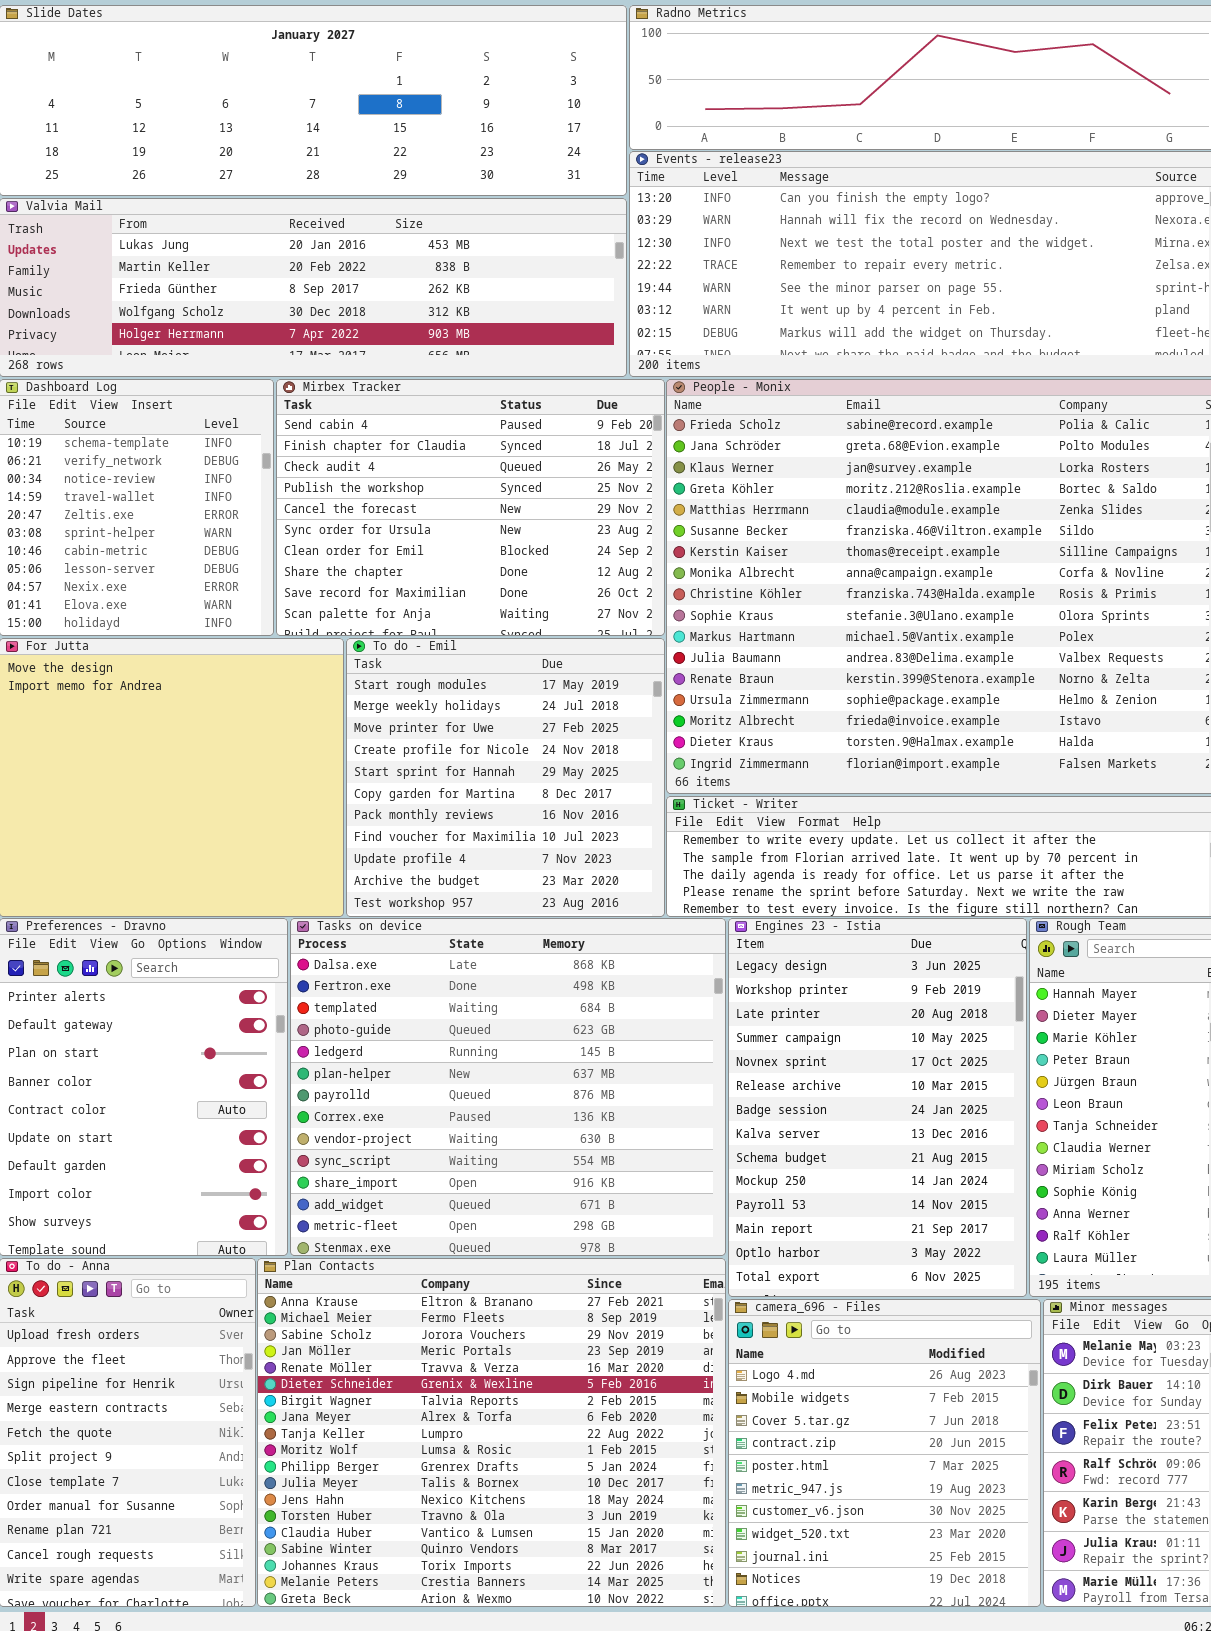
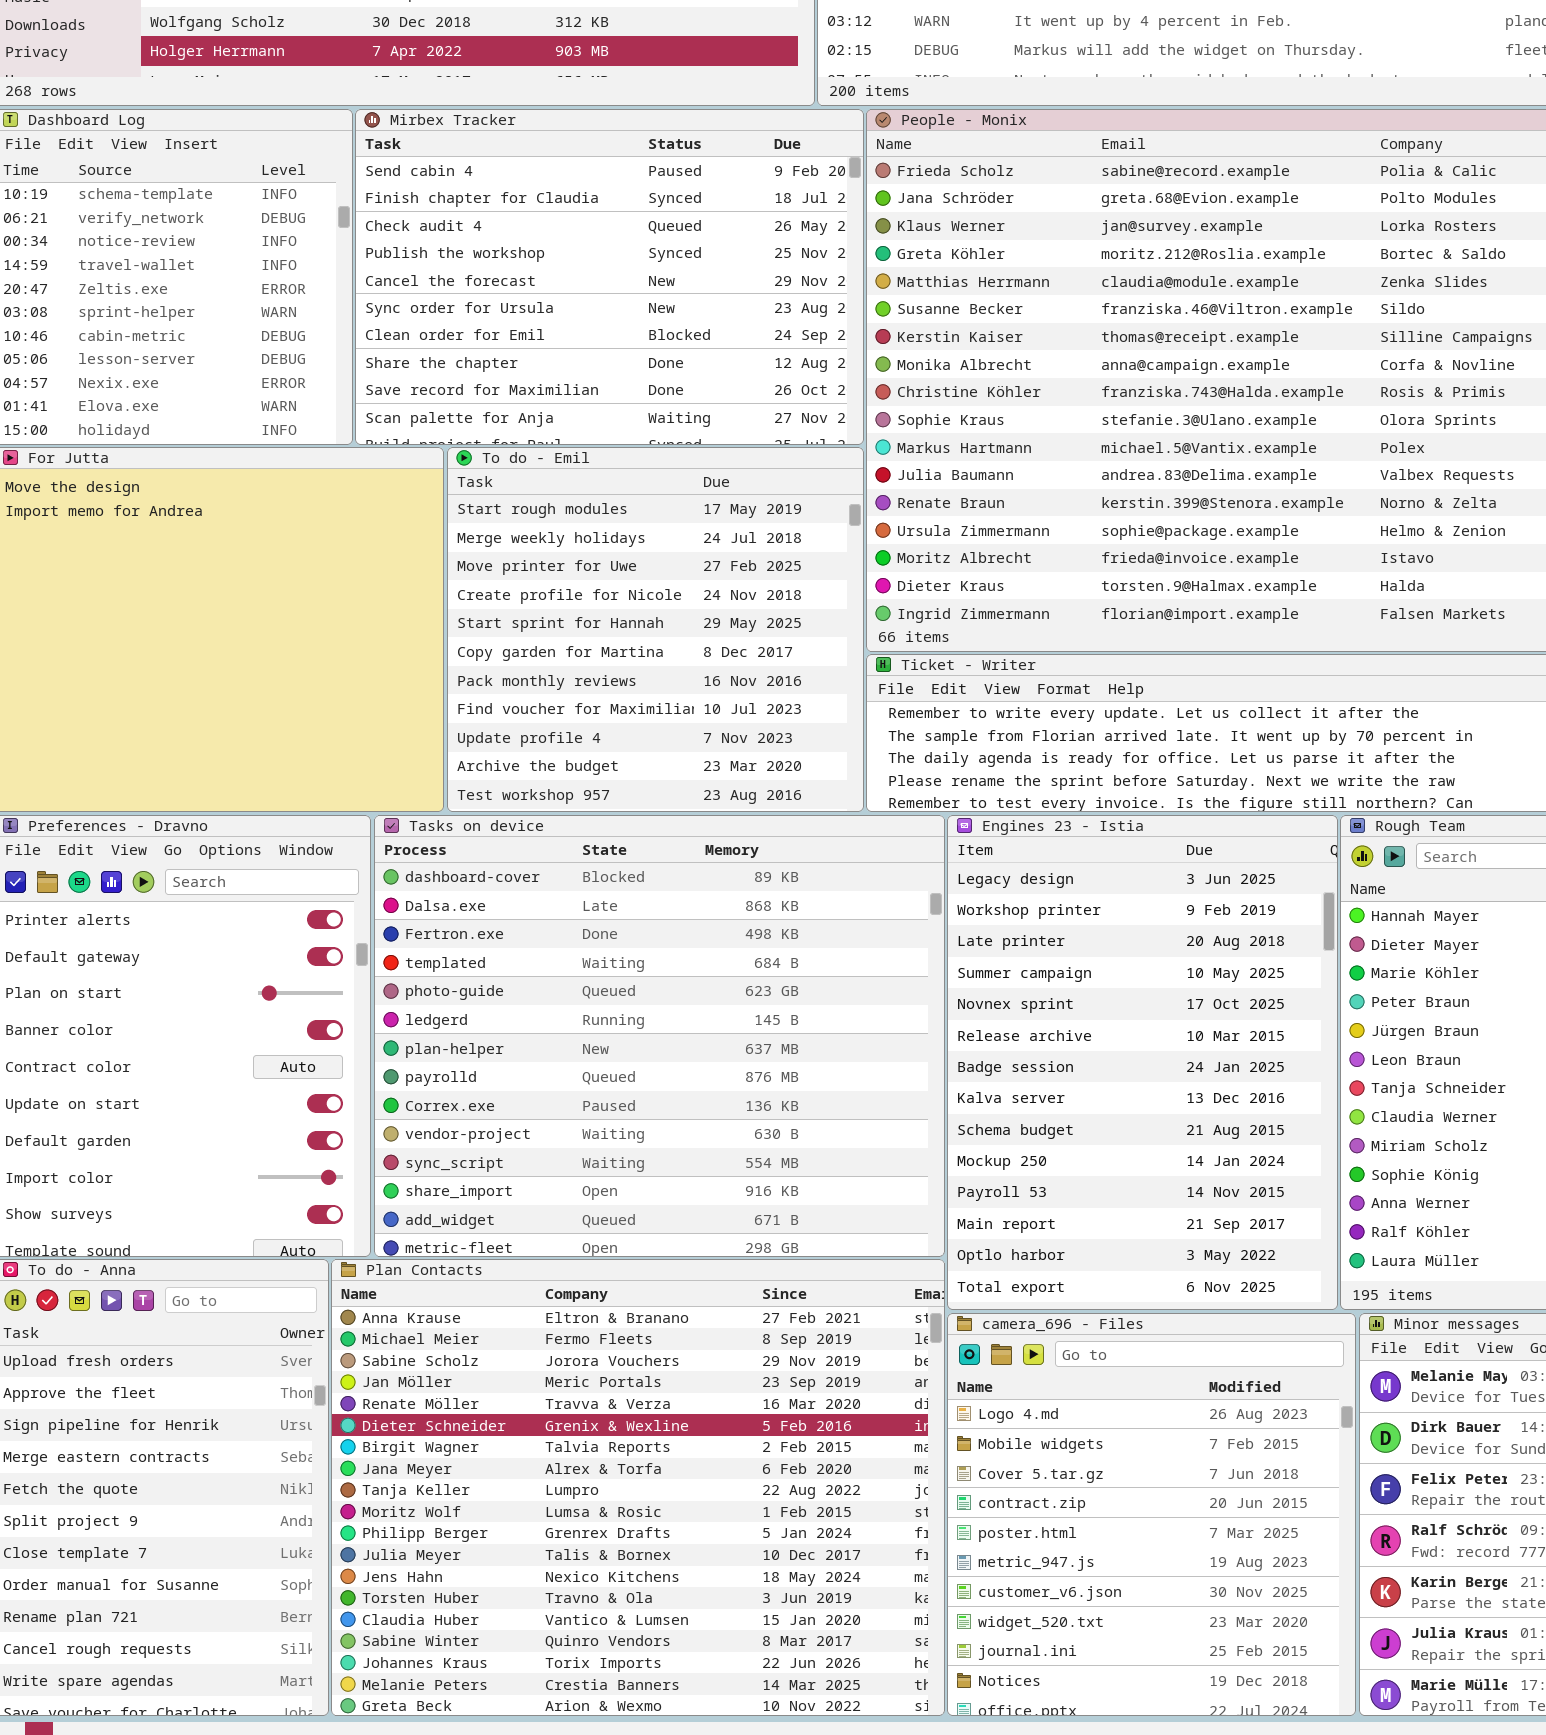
Tasks on device: [290,918,726,1256] -> [374,815,945,1257], scrolled up 1 row

